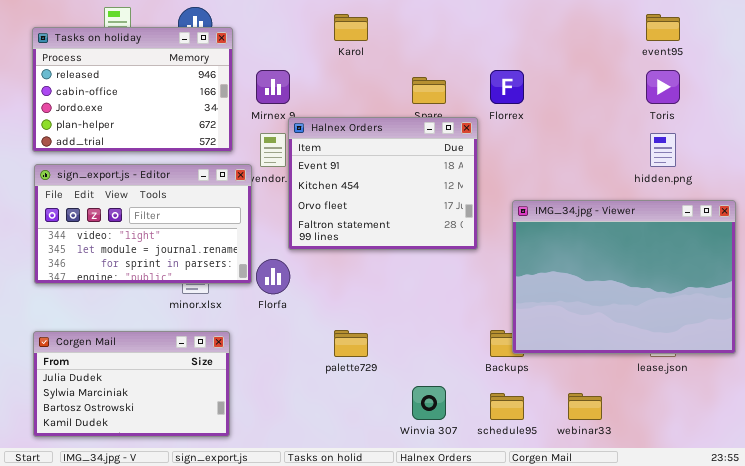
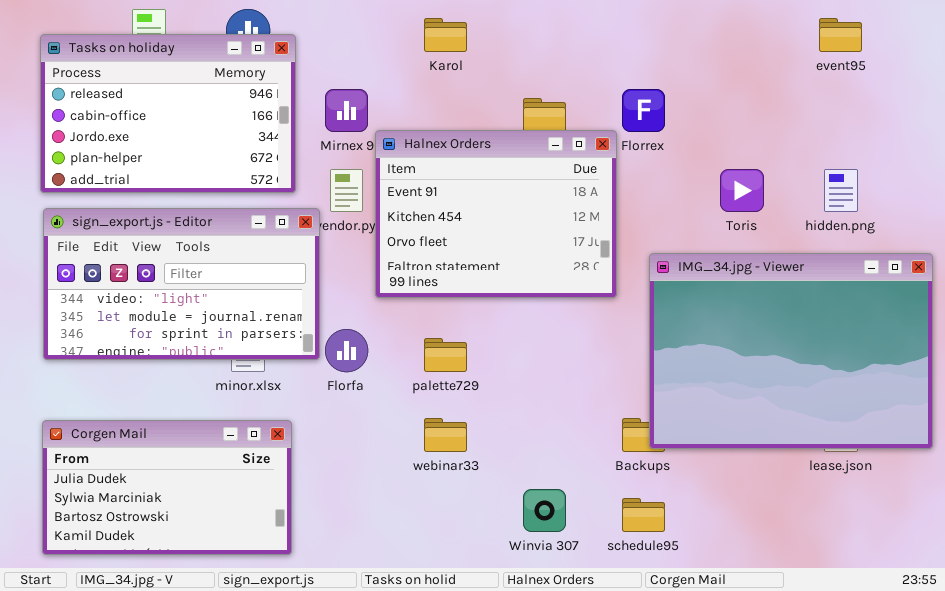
Toris: [646,70,680,104] -> [720,169,764,212], moved
Halnex Orders: [288,117,478,250] -> [375,130,617,298], moved
palette729: [334,330,368,357] -> [424,338,467,372], moved
webinar33: [568,393,602,420] -> [424,418,467,452], moved

